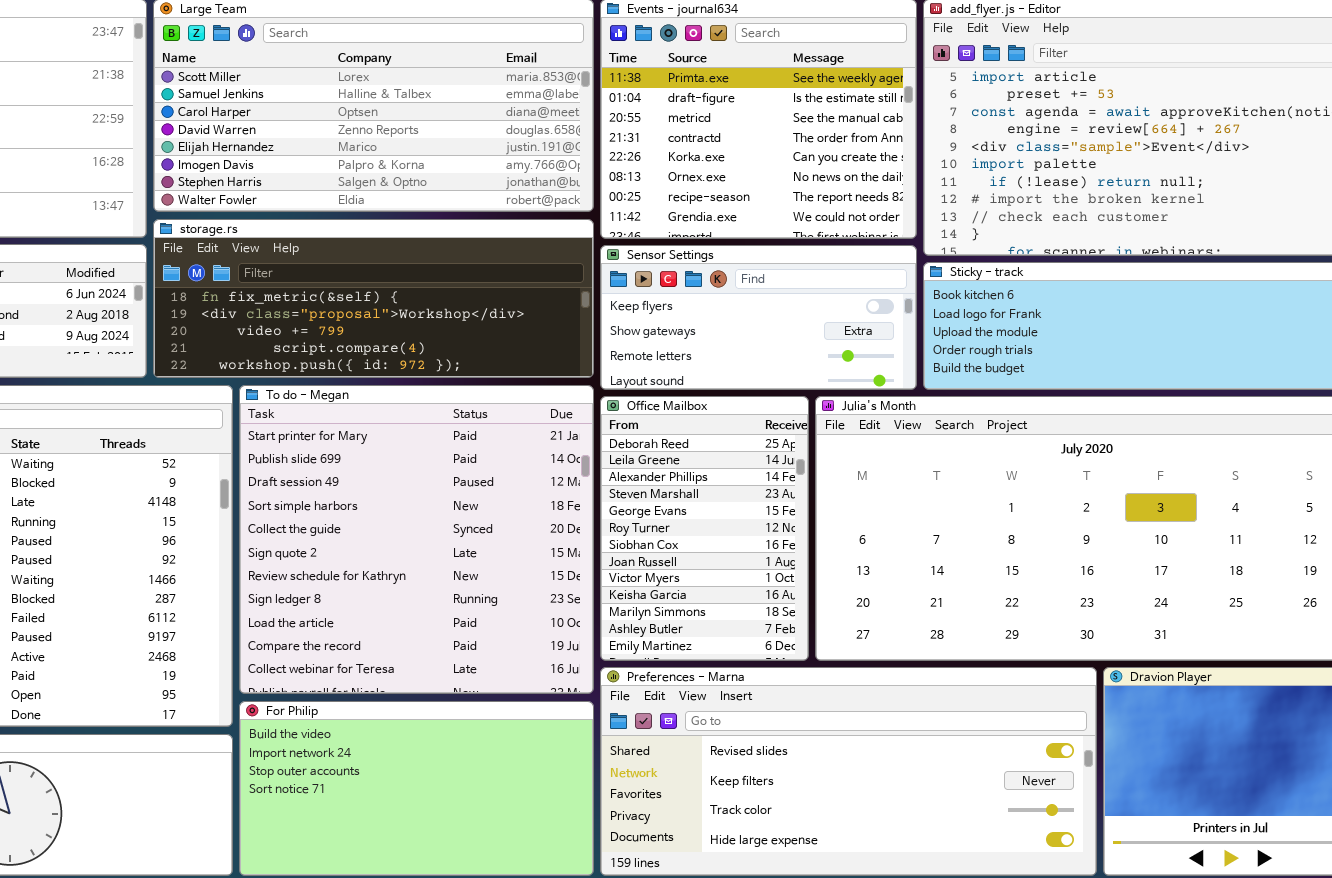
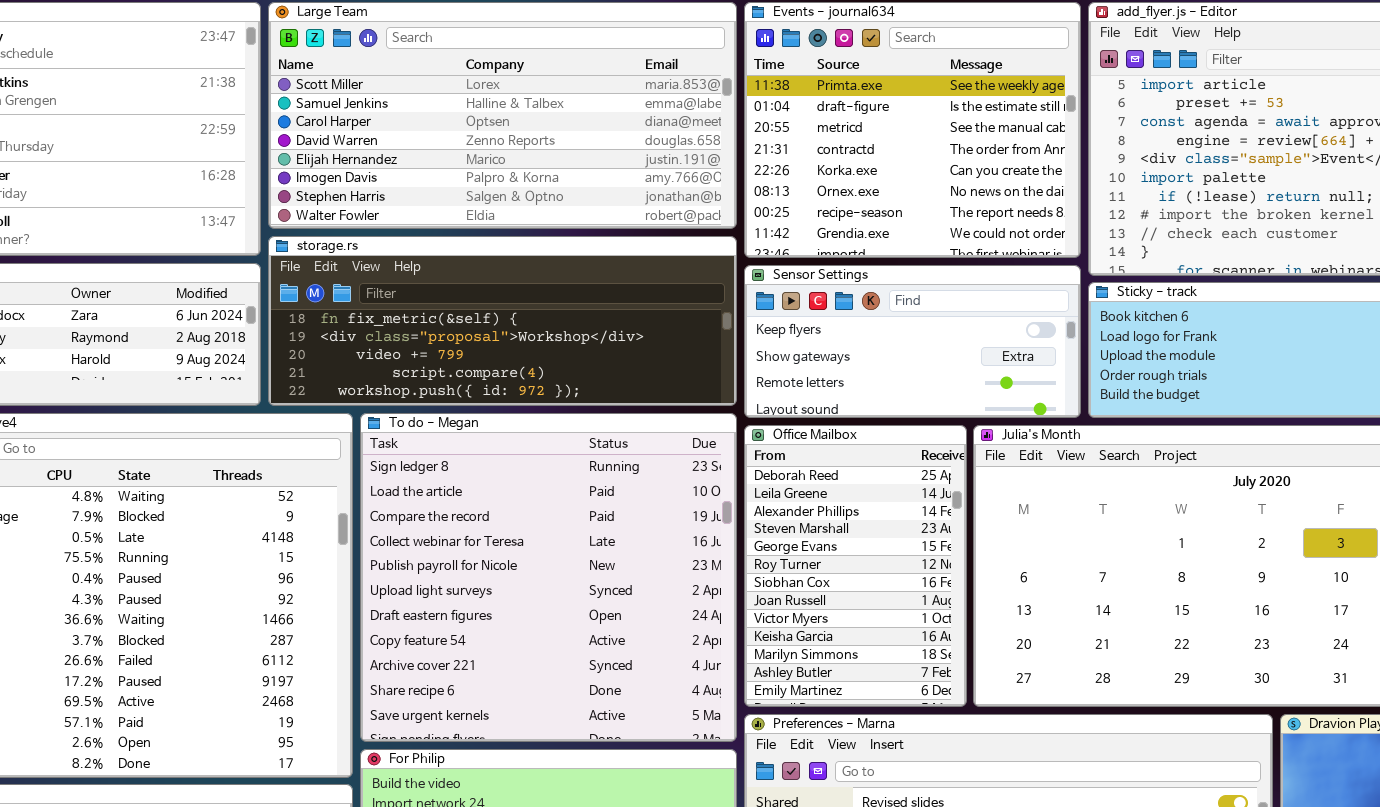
To do - Megan: [239,385,594,694] -> [360,413,737,742], scrolled down 7 rows

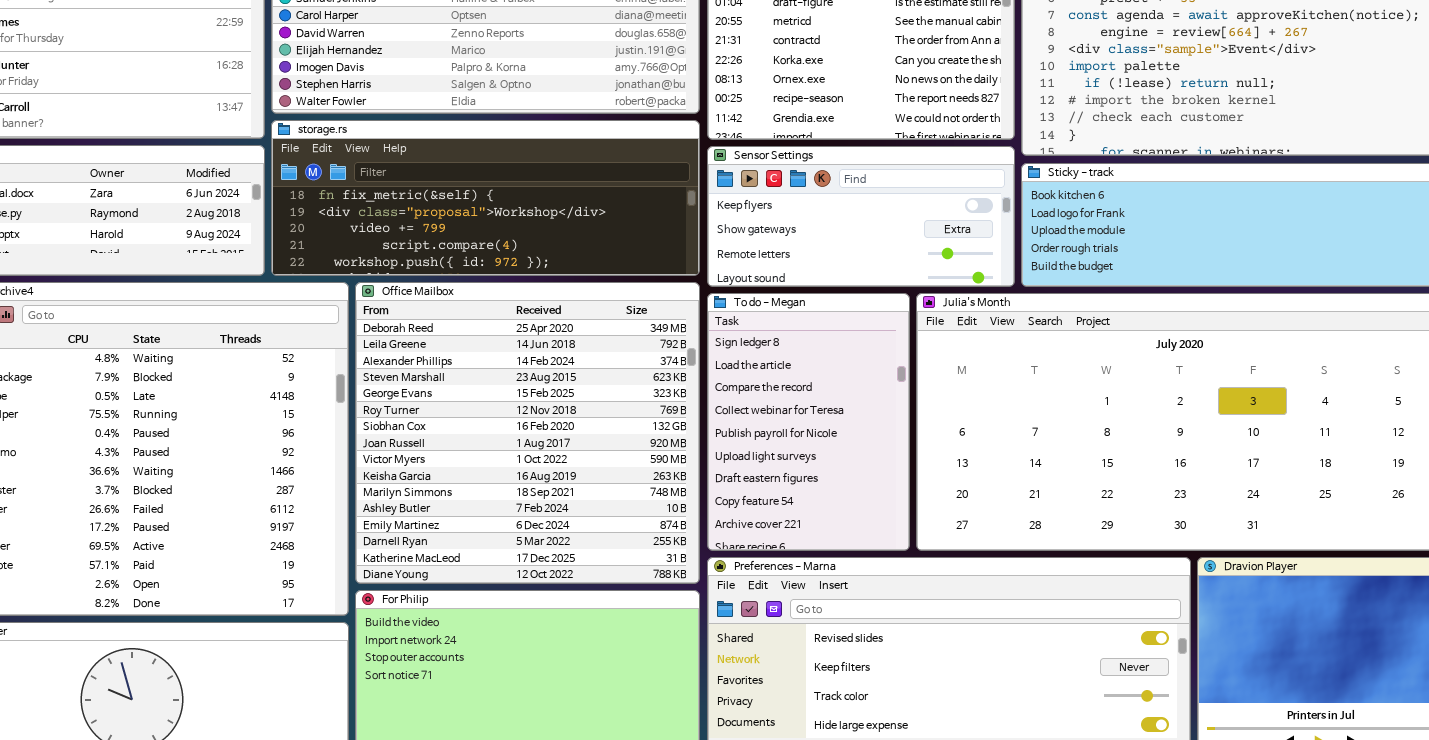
To do - Megan: [360,413,737,742] -> [707,293,910,551], moved, resized
Office Mailbox: [744,425,967,707] -> [355,282,700,584], moved, resized

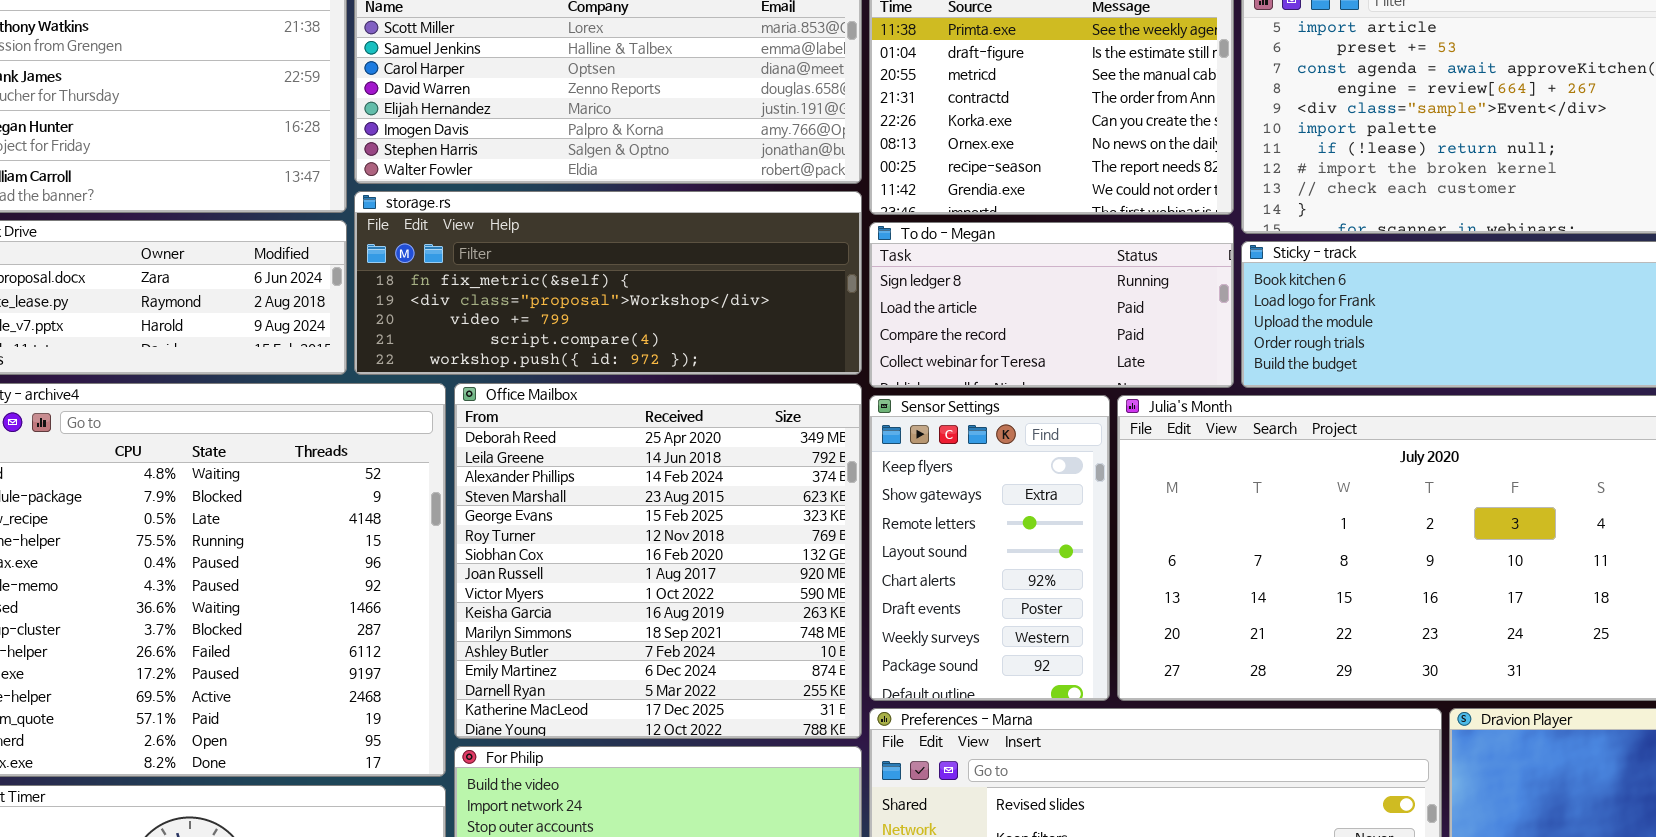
Sensor Settings: [707,146,1015,287] -> [869,395,1110,701], moved, resized
To do - Megan: [707,293,910,551] -> [869,222,1234,388], moved, resized

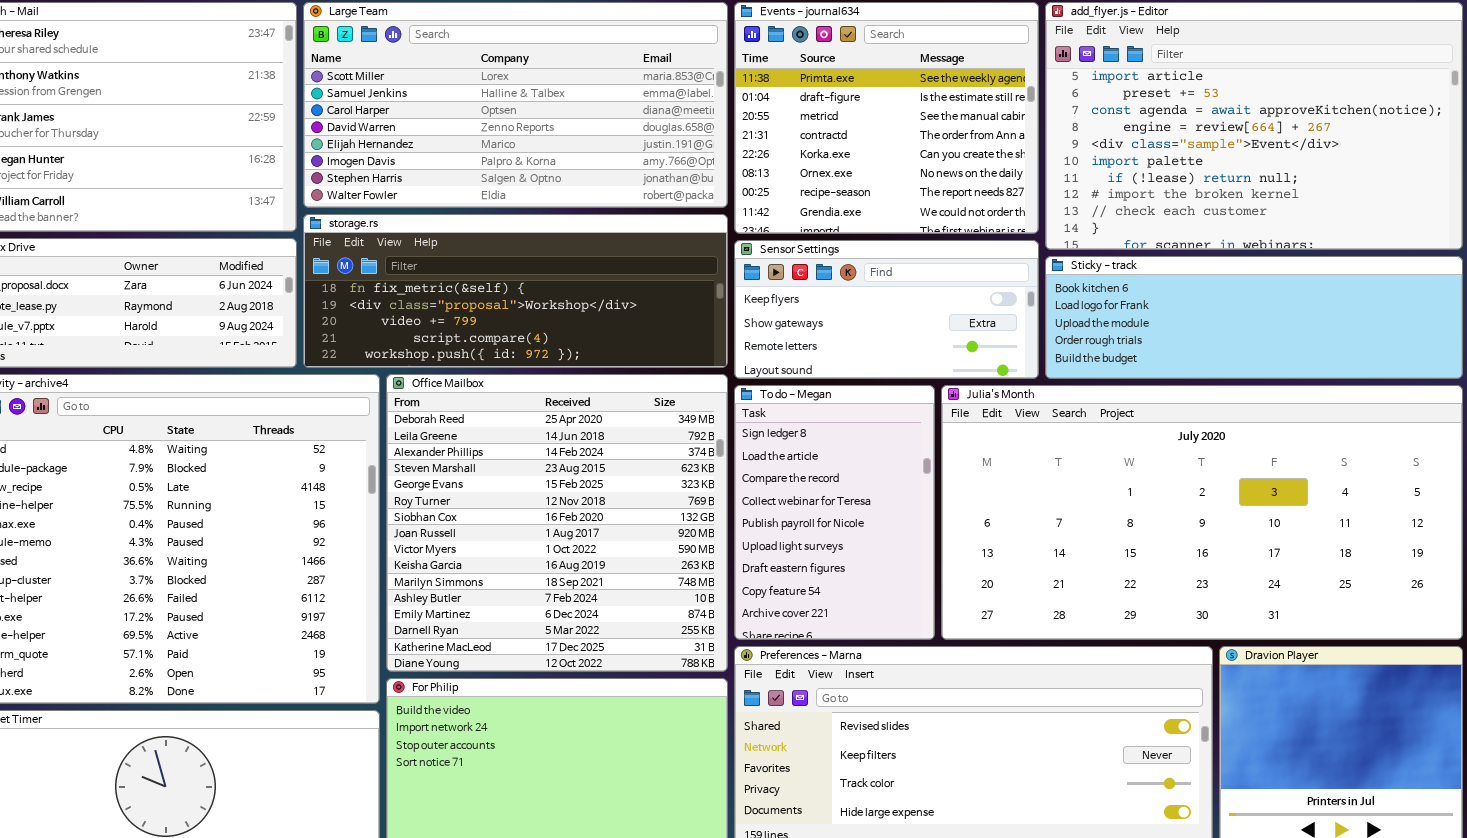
To do - Megan: [869,222,1234,388] -> [734,385,935,640], moved, resized
Sensor Settings: [869,395,1110,701] -> [734,240,1039,379], moved, resized

